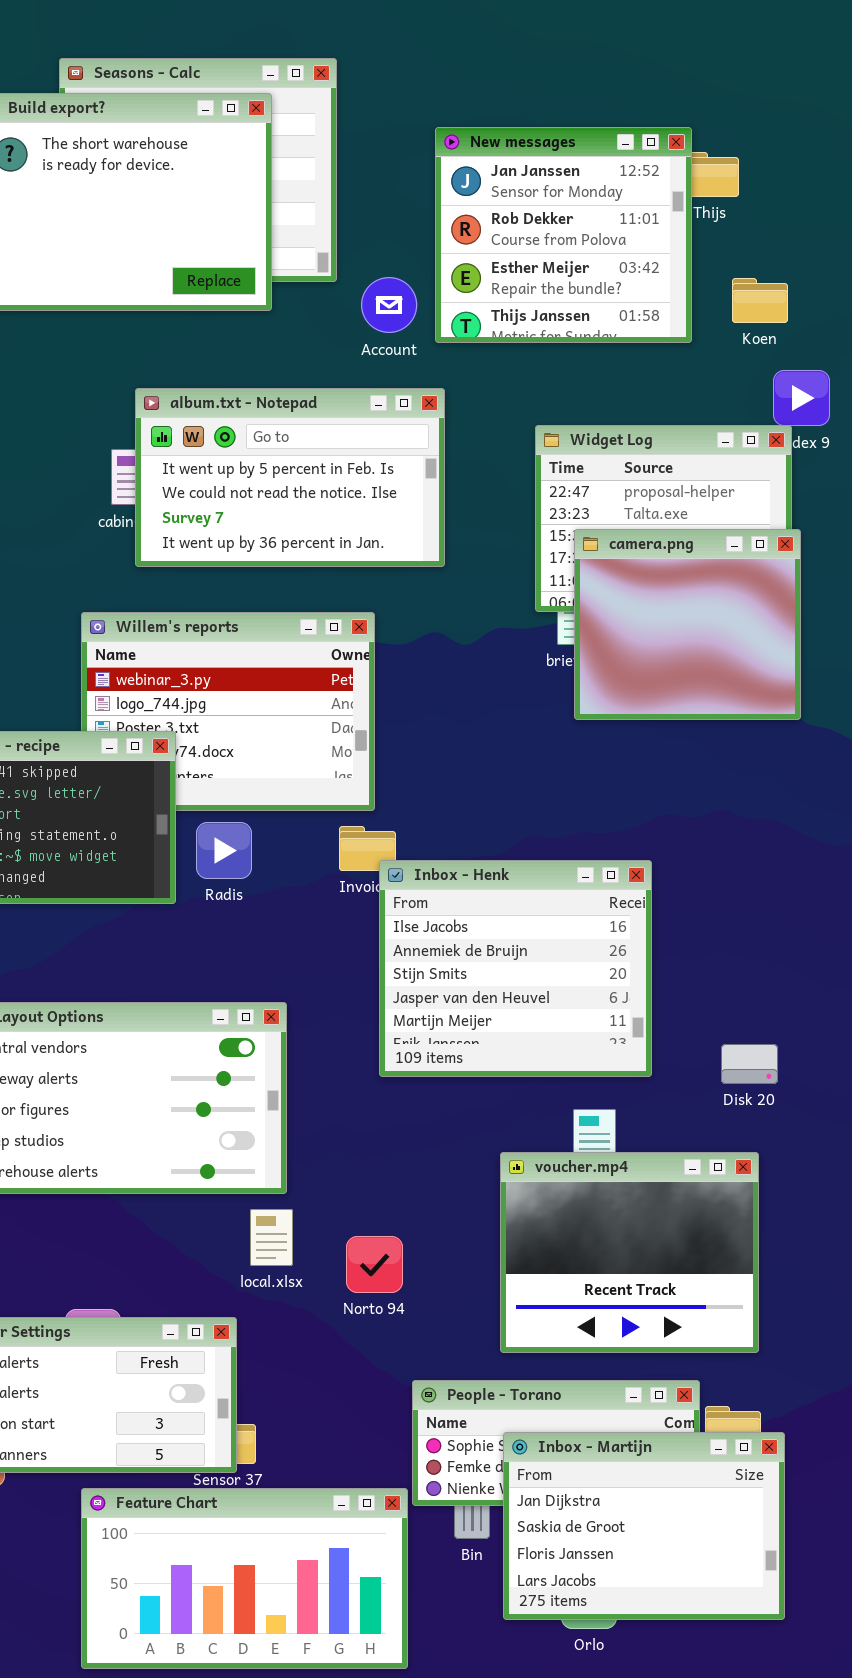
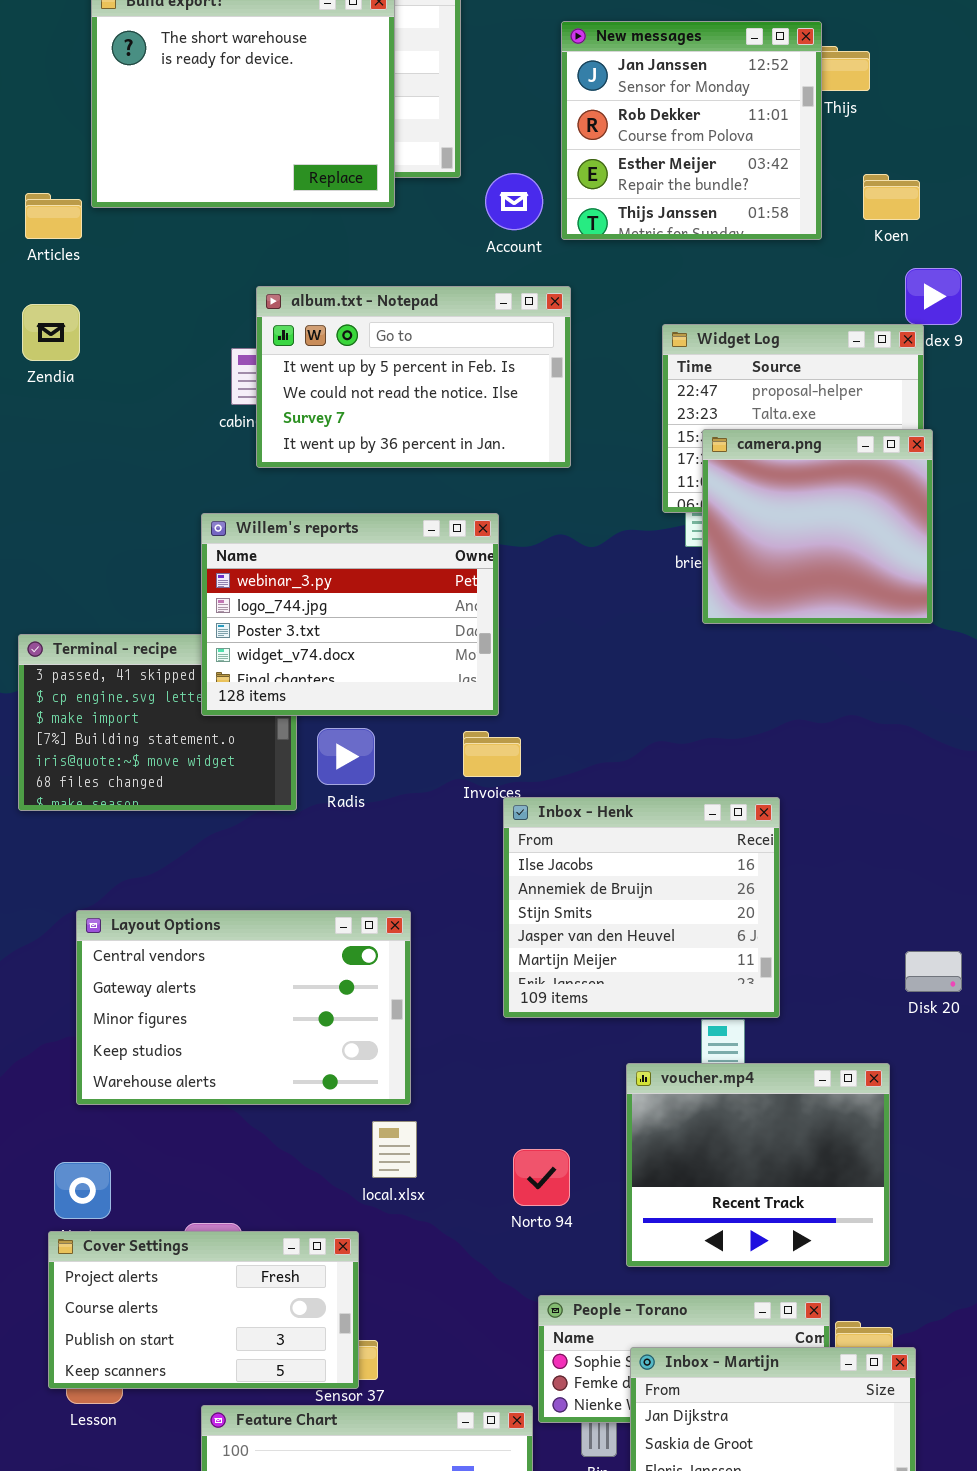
Willem's reports: [81,612,375,811] -> [201,513,499,716], raised
Inbox - Henk: [379,860,652,1077] -> [503,797,780,1018], moved
Disk 20: [721,1044,778,1084] -> [905,951,962,992], moved
Norto 94: [346,1236,403,1293] -> [513,1149,570,1206], moved

